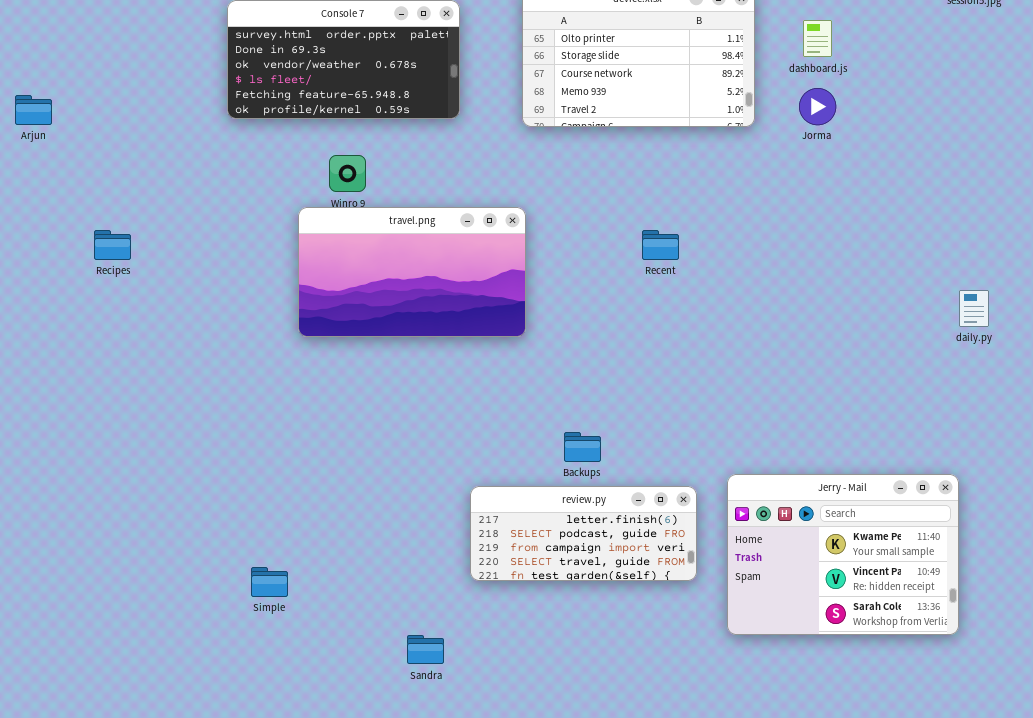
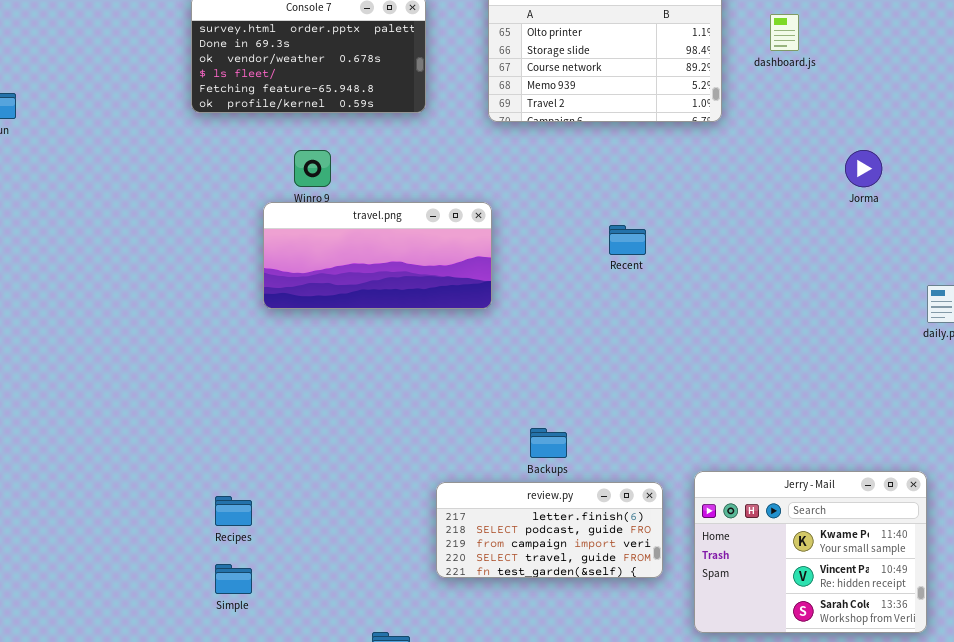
Jorma: [799,88,836,125] -> [845,150,882,187], moved
travel.png: [298,207,526,337] -> [263,202,492,309], resized
Recipes: [94,230,131,260] -> [215,496,252,526], moved

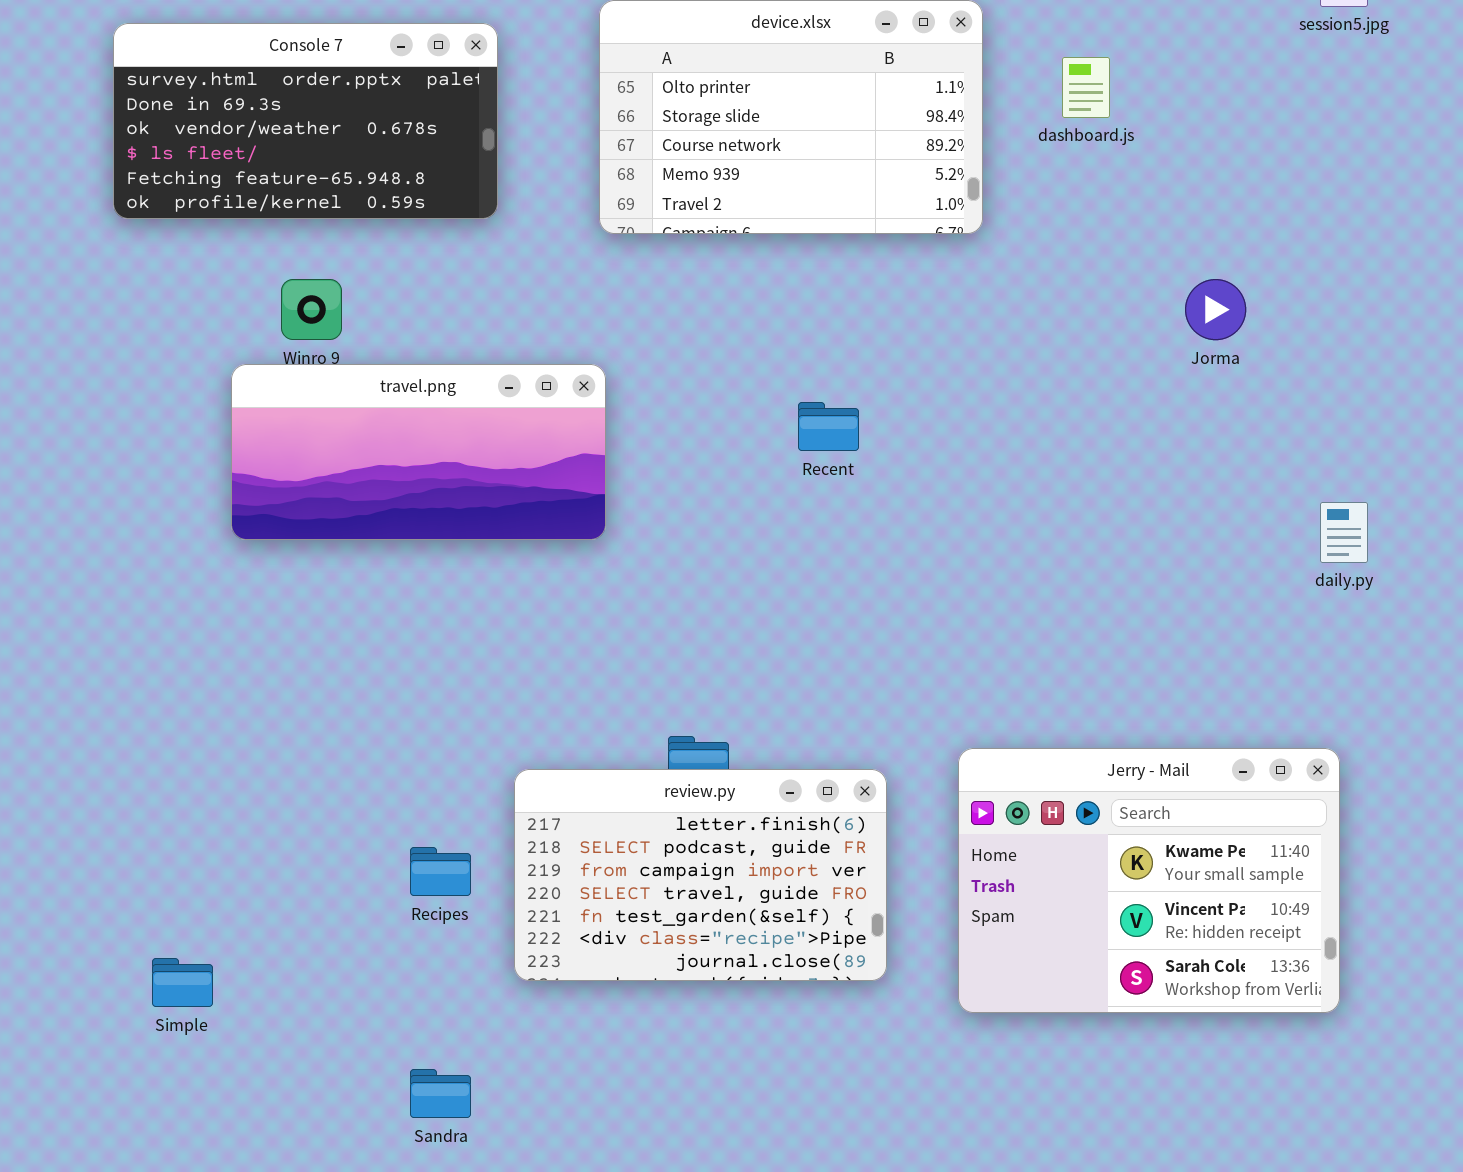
Jerry - Mail: [694,471,927,633] -> [958,748,1340,1013], moved
review.py: [436,482,663,578] -> [514,769,887,981], resized
Recipes: [215,496,252,526] -> [410,847,471,896], moved

